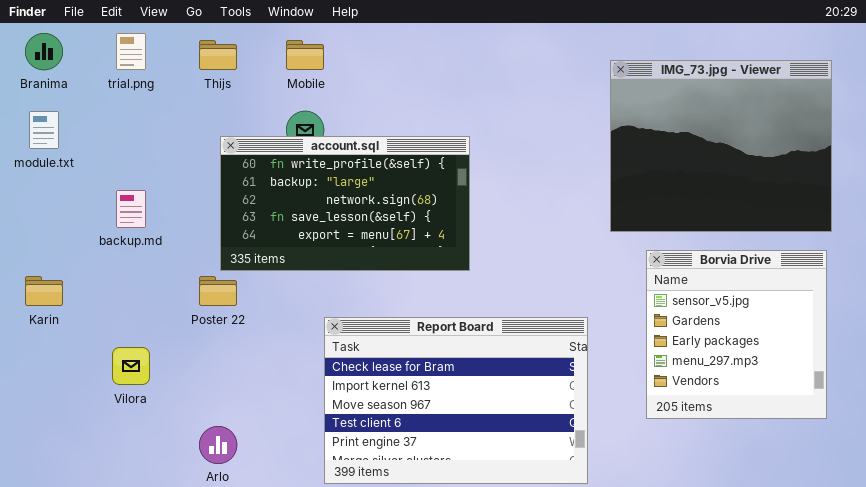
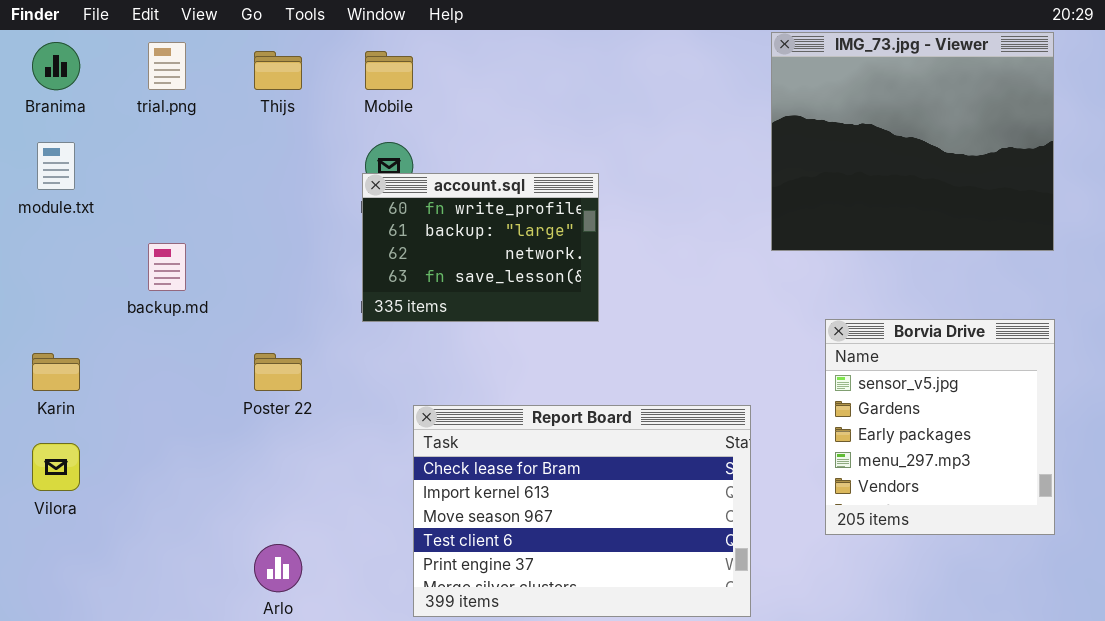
IMG_73.jpg - Viewer: [610,60,832,232] -> [771,32,1054,251], moved
account.sql: [220,136,470,271] -> [362,173,599,322], resized
Vilora: [112,347,150,385] -> [32,443,80,491], moved

